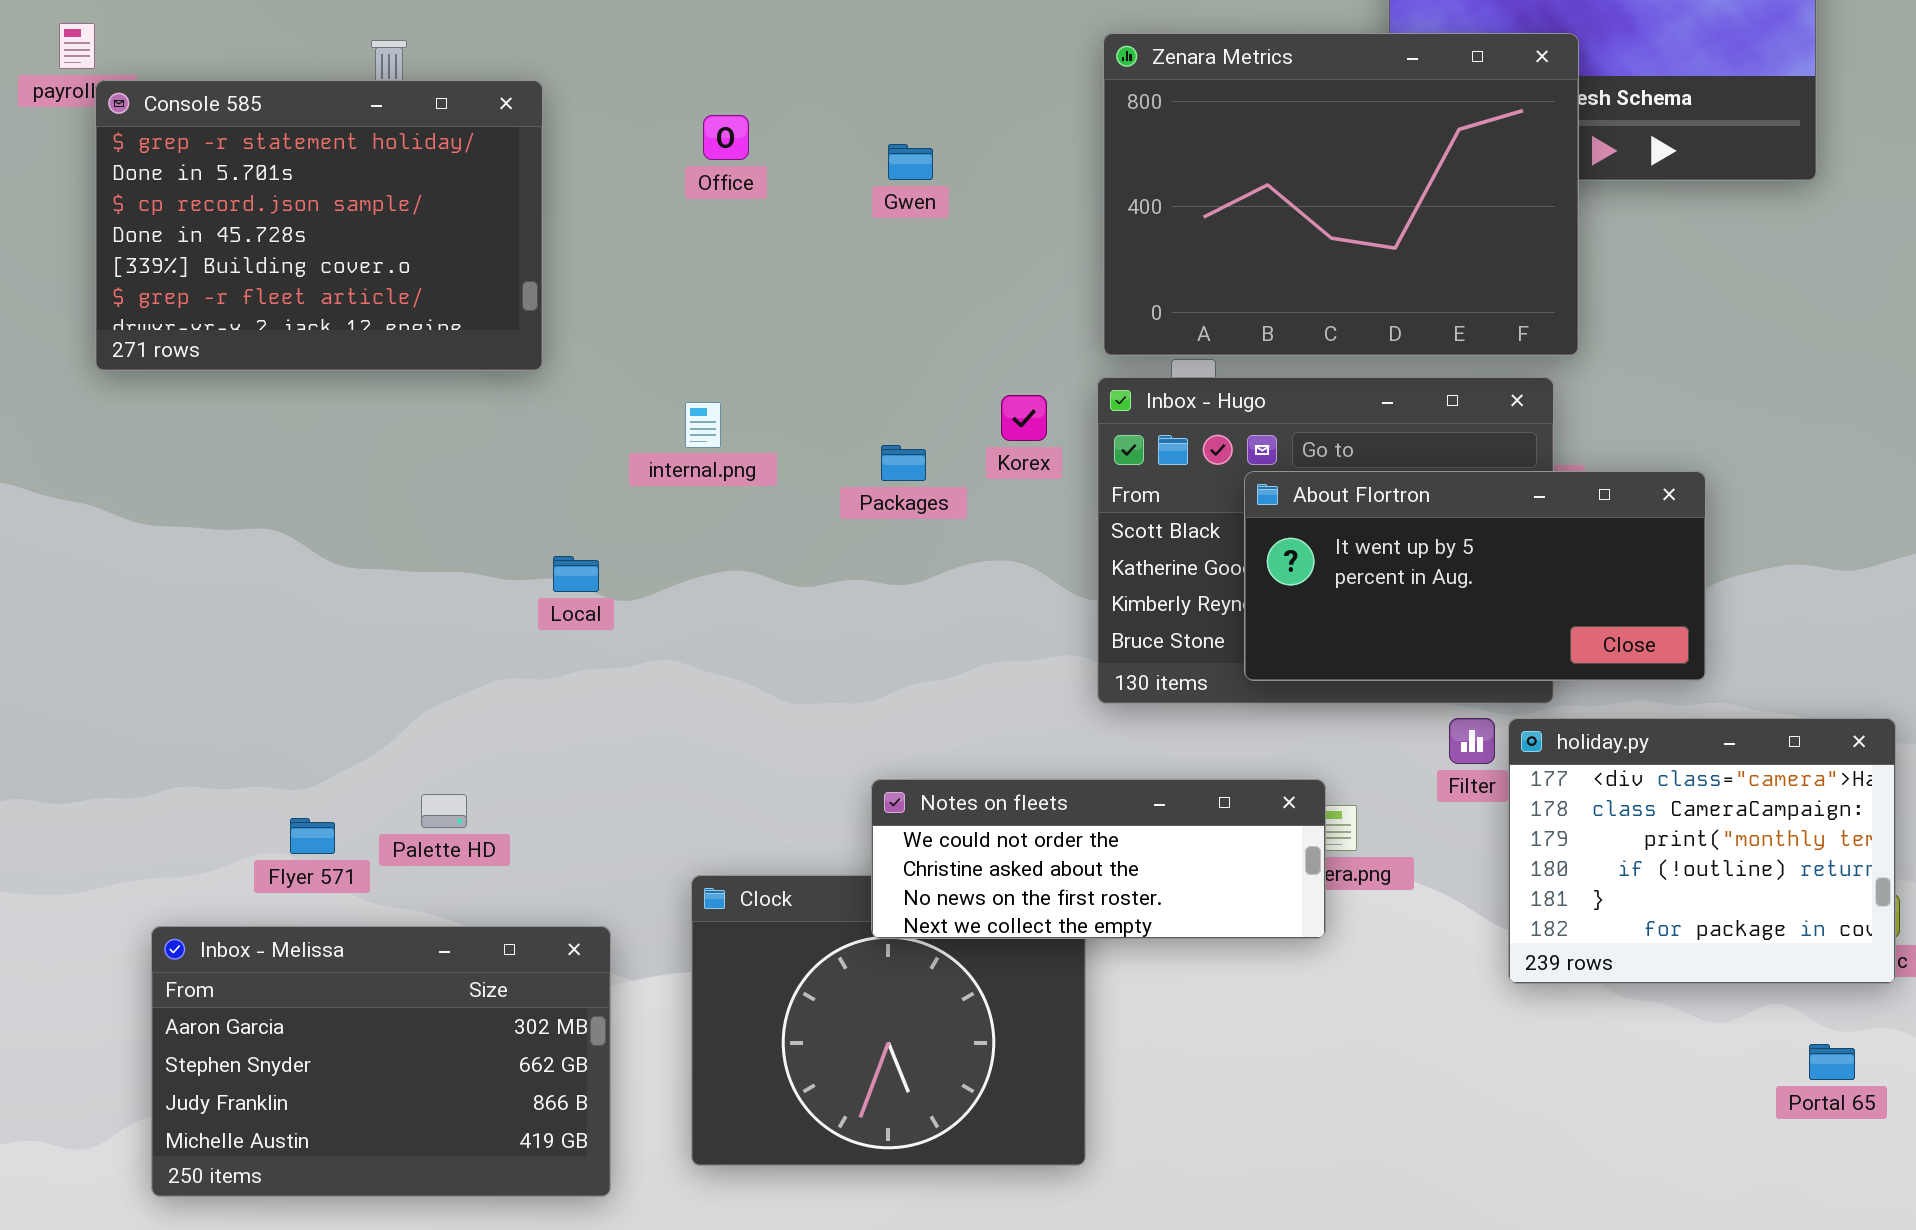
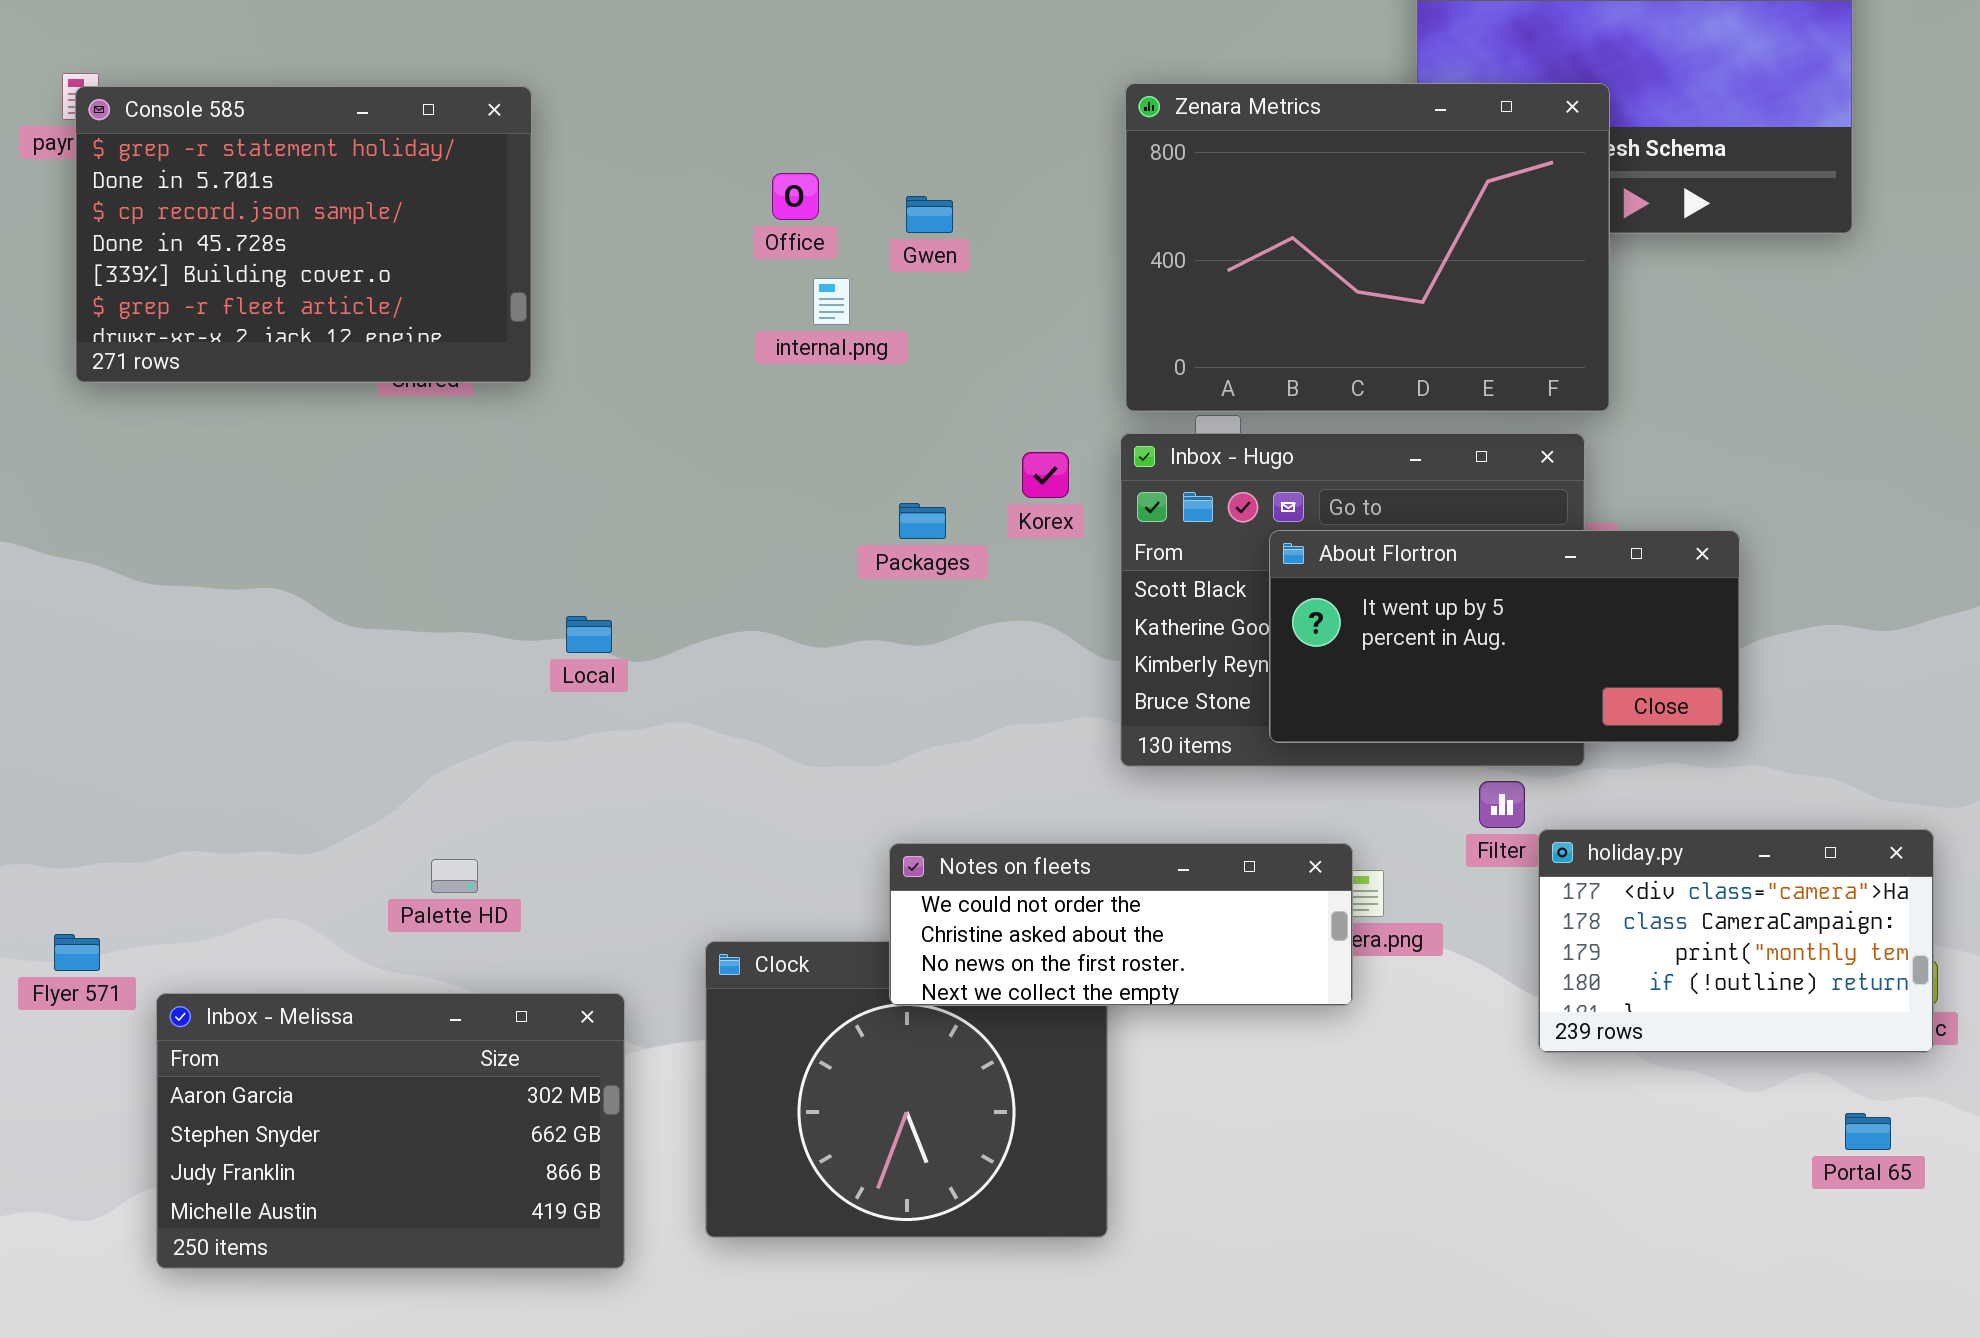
Console 585: [95,80,543,371] -> [75,86,532,383], moved
Office: [703,115,749,160] -> [772,173,819,220], moved
internal.png: [685,402,721,448] -> [813,278,850,325], moved
holiday.py: [1508,718,1896,984] -> [1538,829,1934,1053], resized
Flyer 571: [290,818,335,854] -> [54,934,100,971], moved

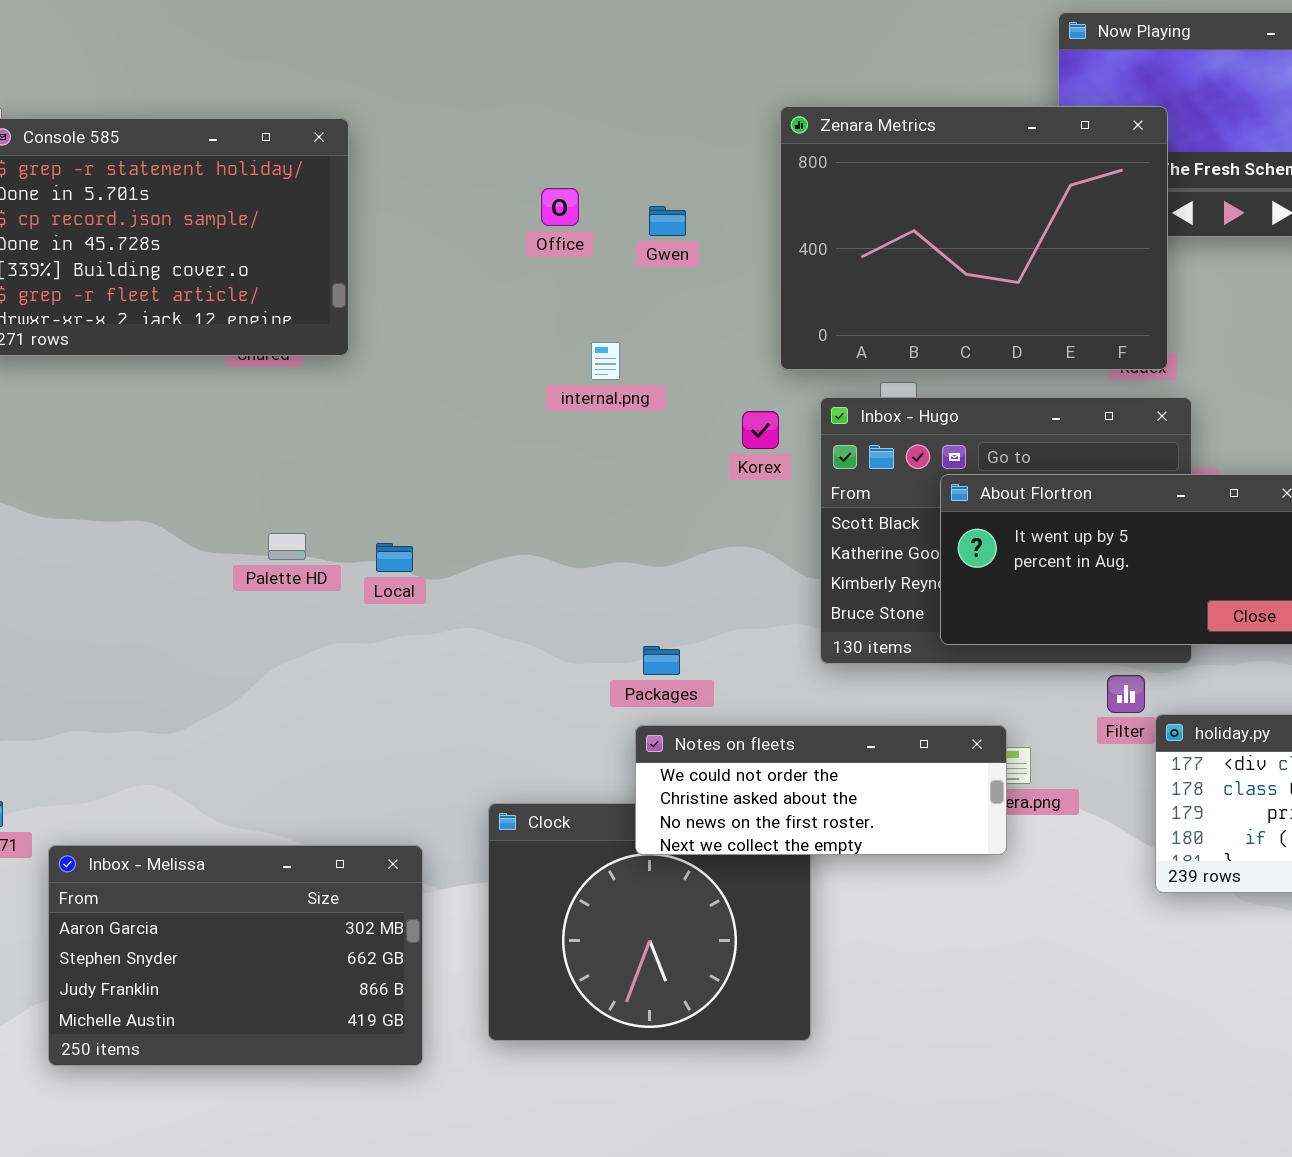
Zenara Metrics: [1125,83,1610,412] -> [780,106,1168,370], moved
internal.png: [813,278,850,325] -> [591,342,620,380], moved
Packages: [899,503,946,539] -> [643,646,680,675], moved
Palette HD: [431,859,478,893] -> [268,533,306,560], moved

